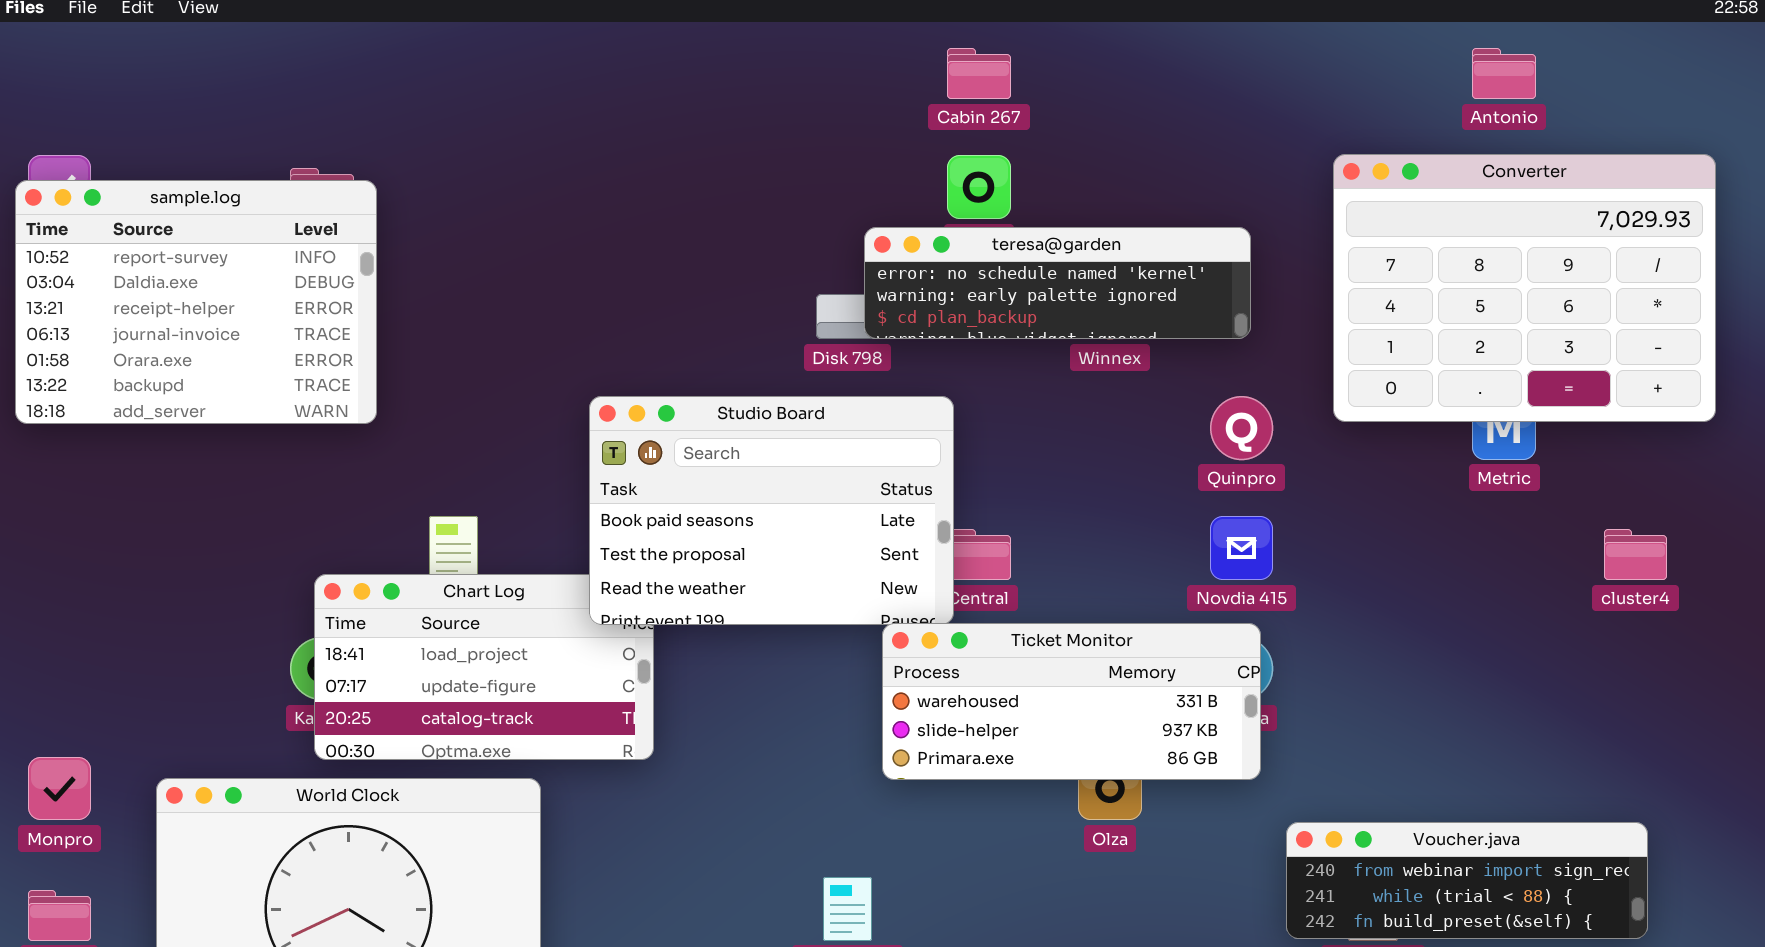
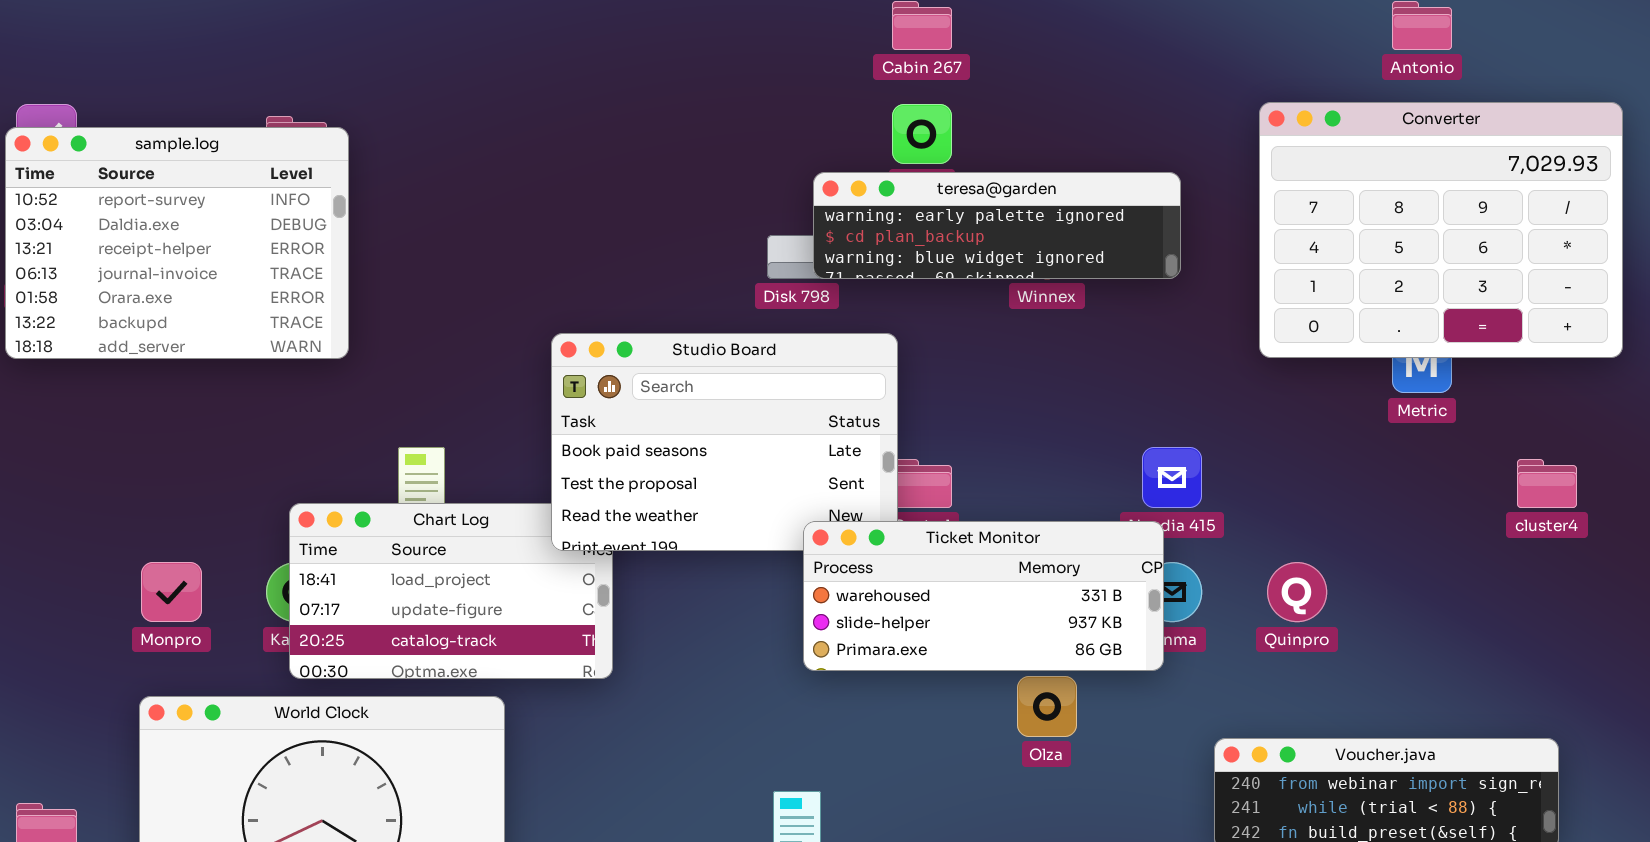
teresa@garden: [864,227,1251,339] -> [813,172,1181,279], scrolled down 1 row
Quinpro: [1210,396,1273,460] -> [1267,562,1327,622], moved
Ticket Monitor: [882,623,1261,780] -> [803,521,1164,671], moved
Monpro: [28,757,91,820] -> [141,562,202,622], moved

